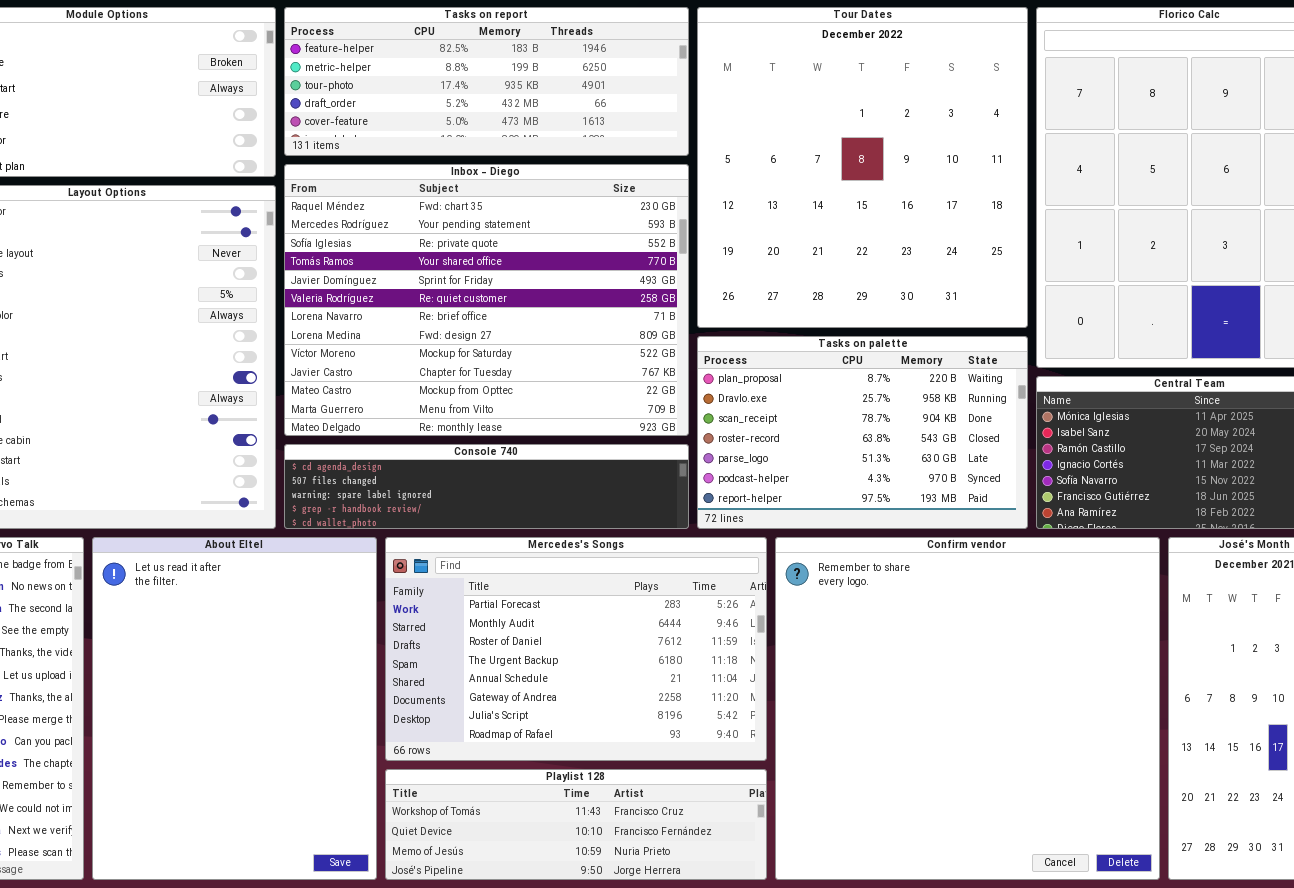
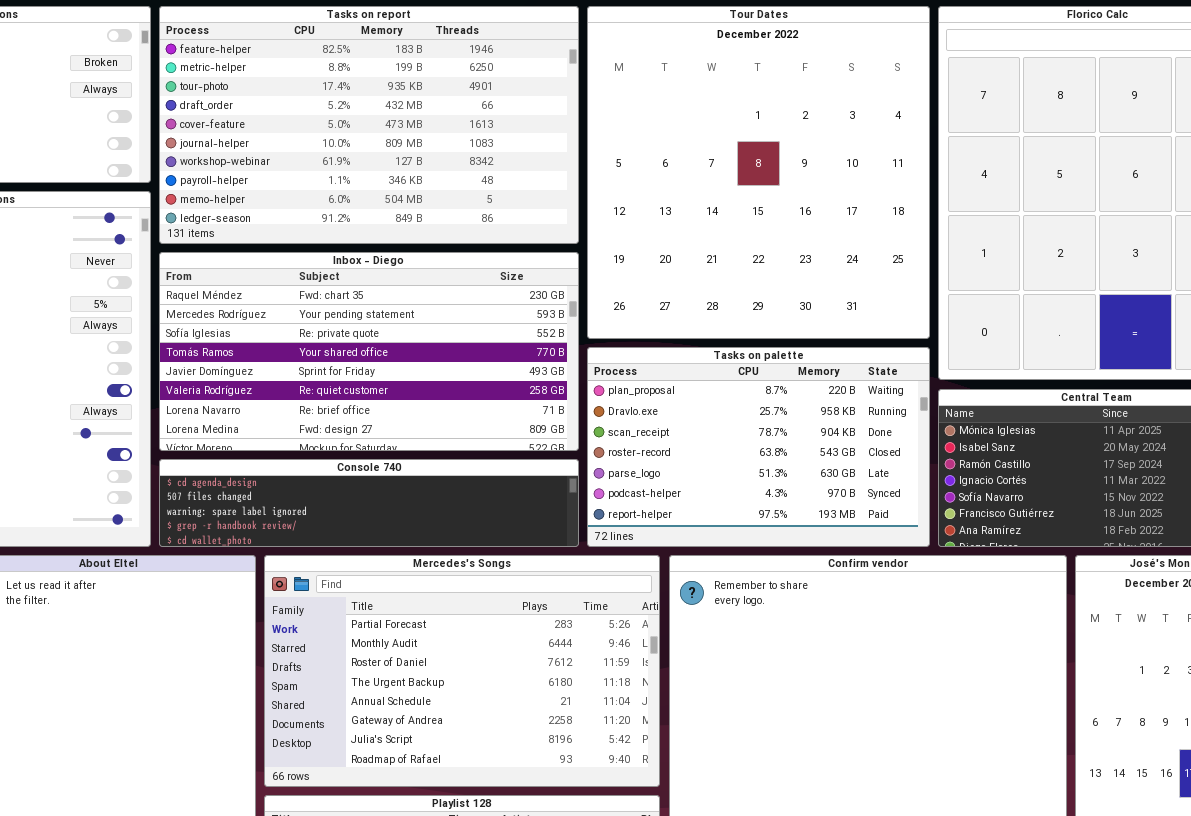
Tasks on report: [284,7,689,156] -> [159,6,579,244], resized
Inbox - Diego: [284,164,689,436] -> [159,252,579,451], resized

